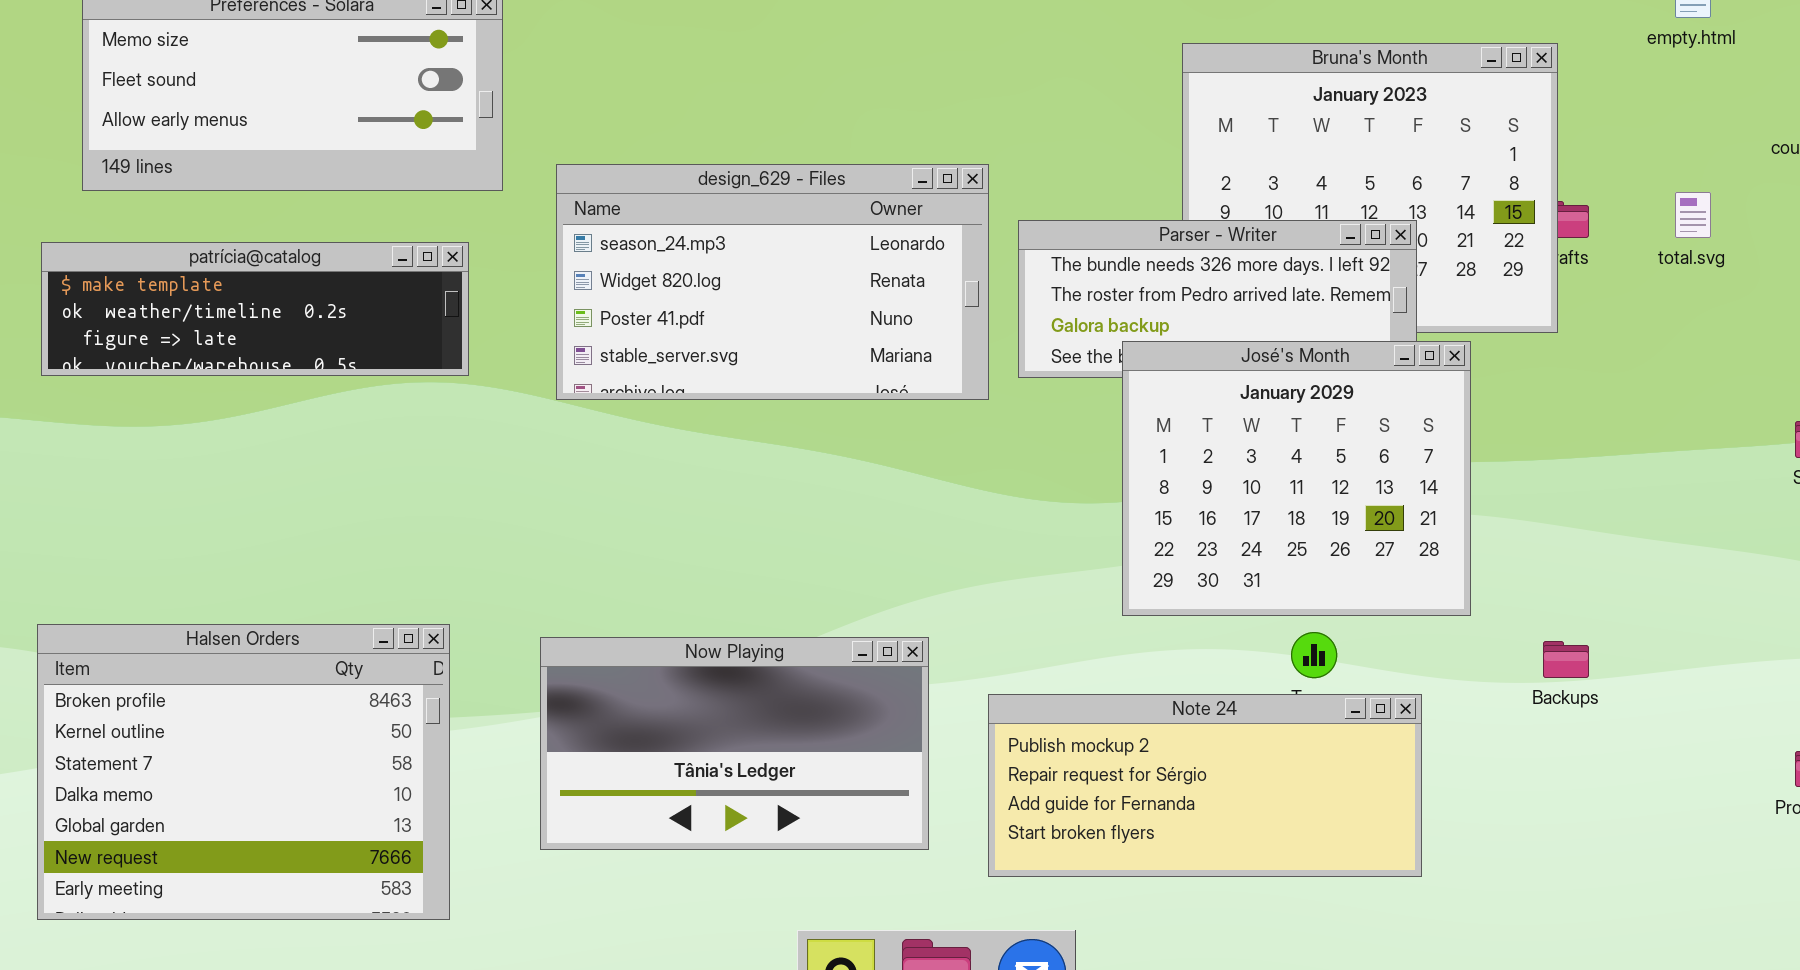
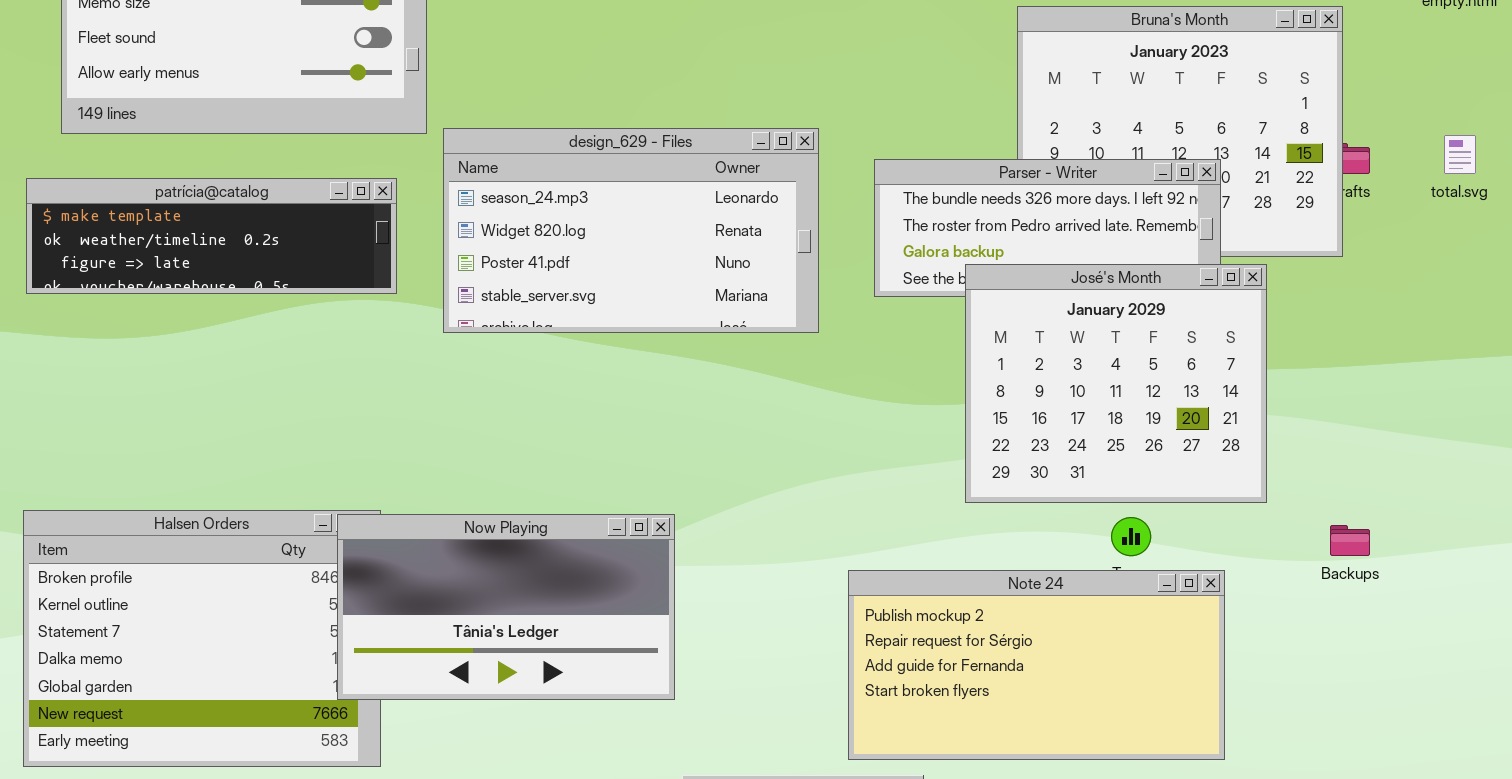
design_629 - Files: [556,164,989,400] -> [443,128,819,333], moved
Now Playing: [540,637,929,850] -> [337,514,675,700], moved
Note 24: [988,694,1422,877] -> [848,570,1225,760], resized

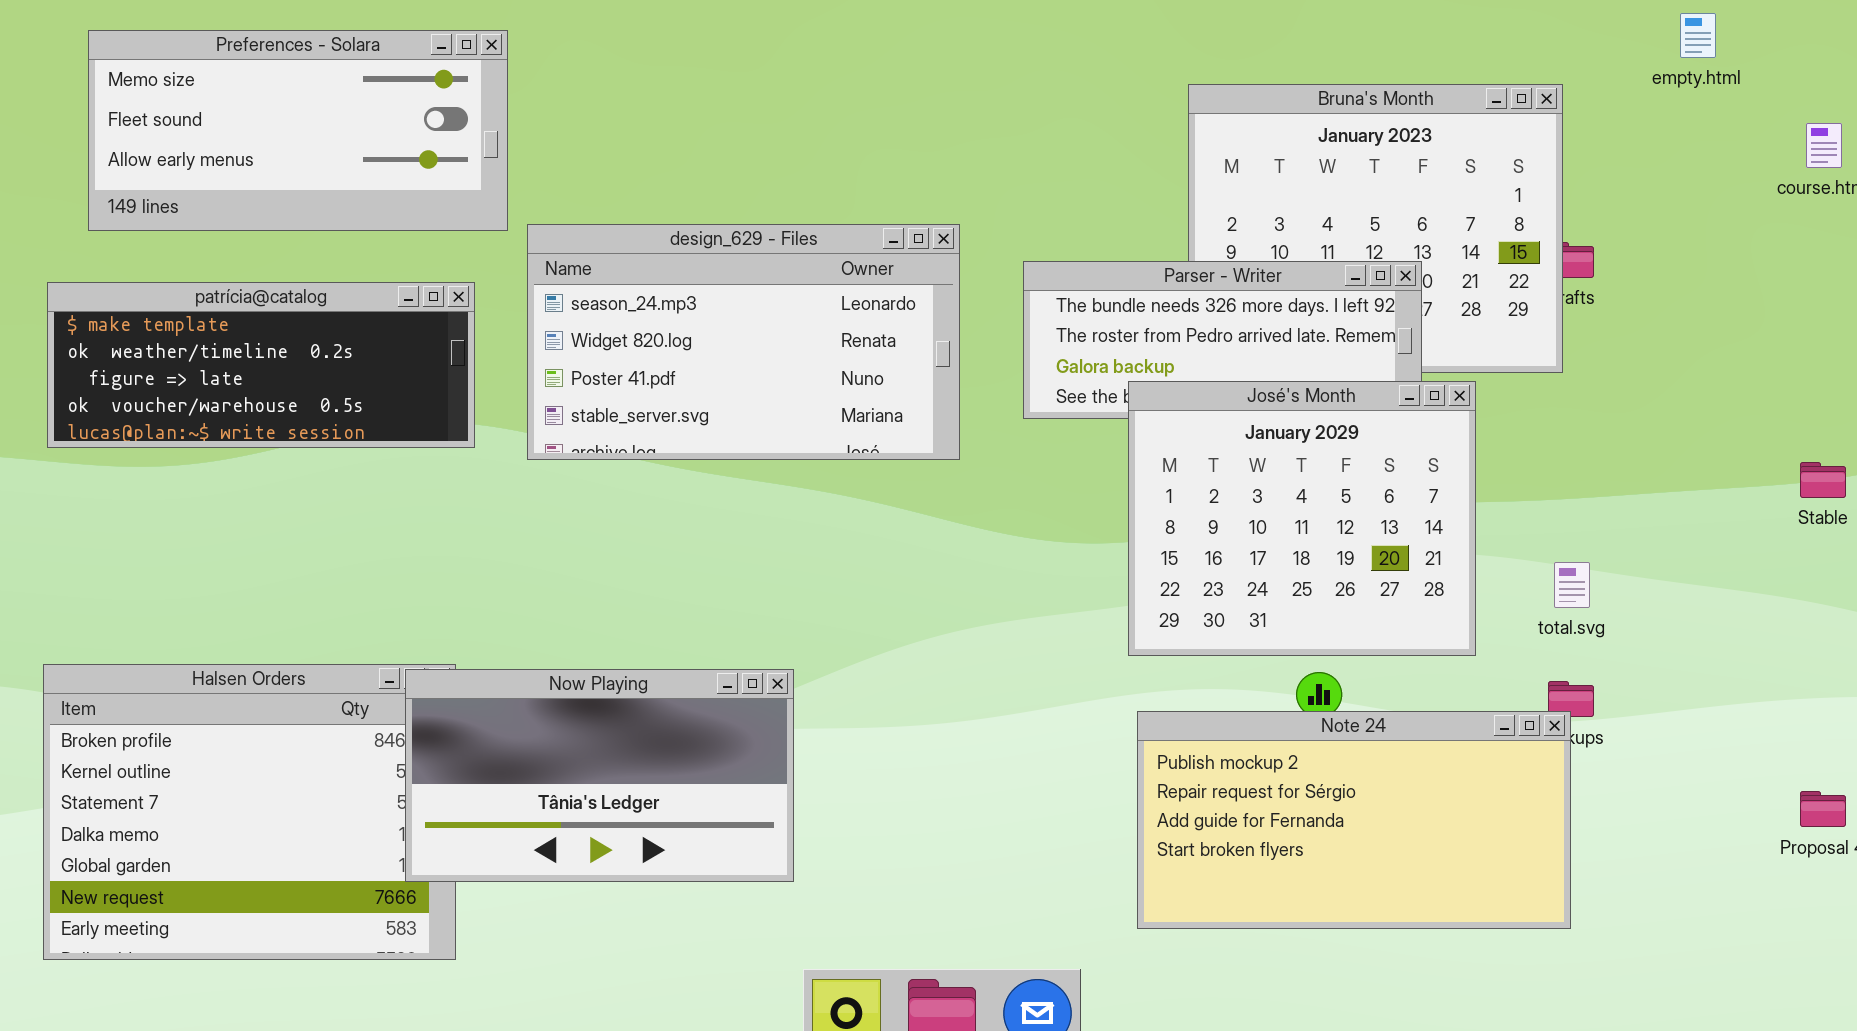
total.svg: [1444,135,1476,174] -> [1554,562,1590,608], moved
patrícia@catalog: [26,178,397,294] -> [47,282,475,448], resized
Note 24: [848,570,1225,760] -> [1137,711,1571,929], moved

